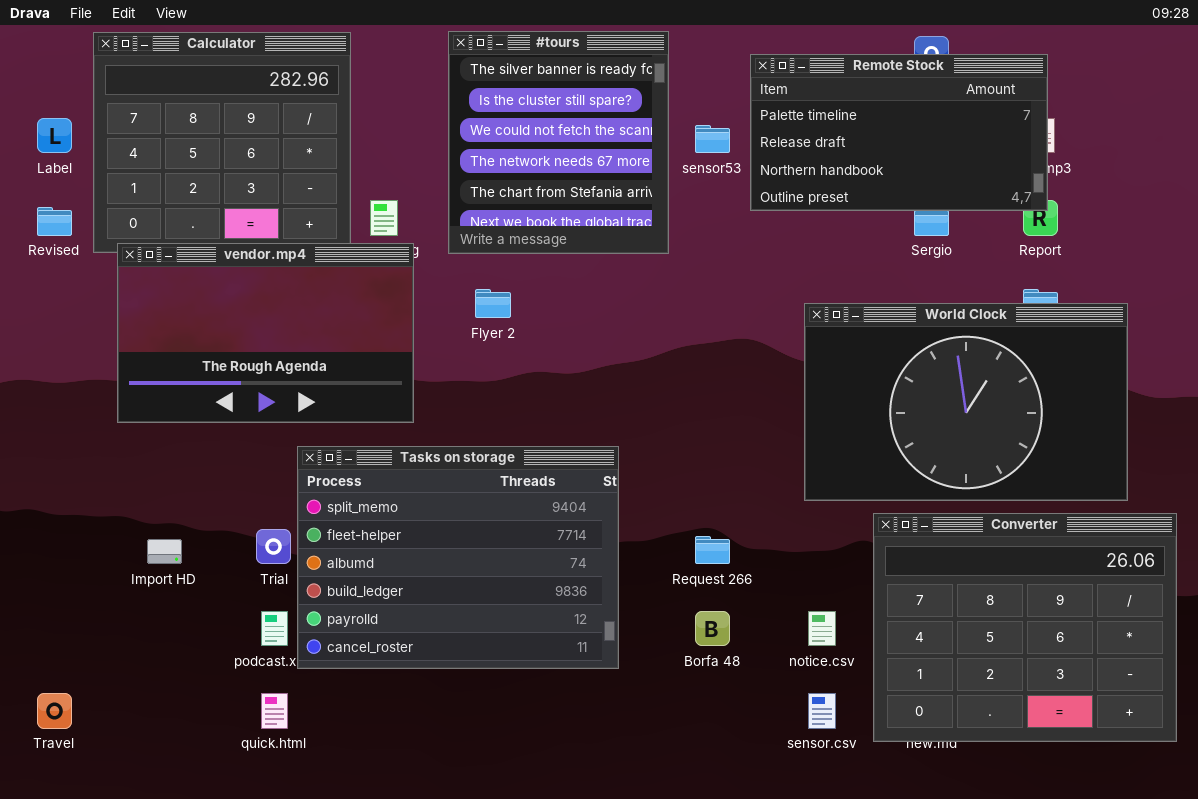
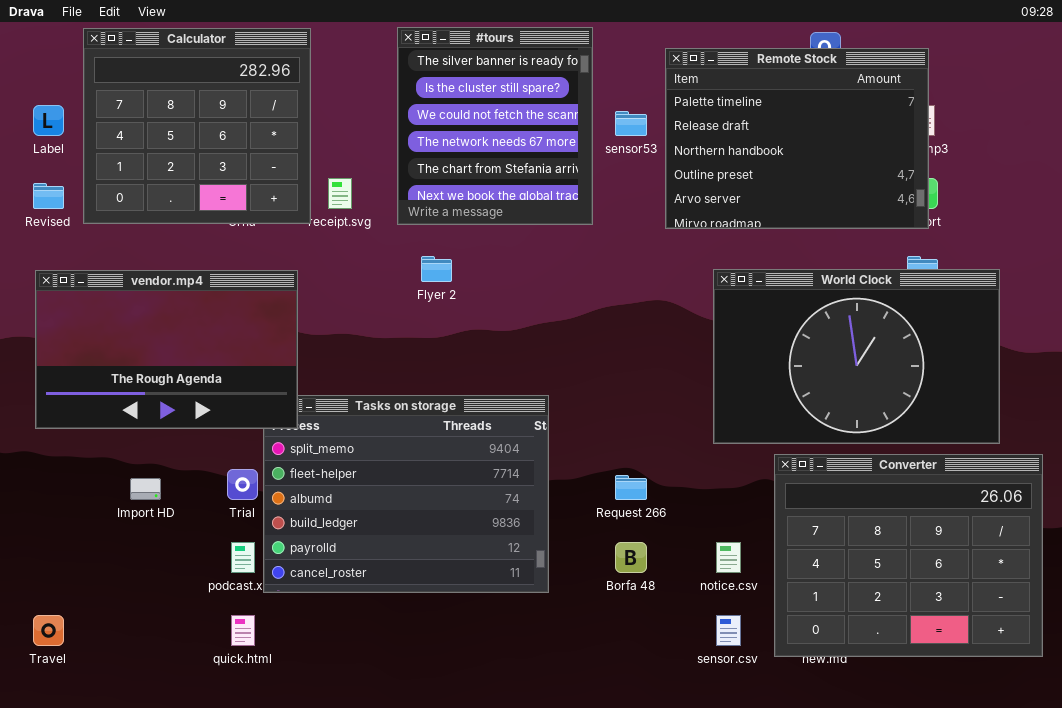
Remote Stock: [750,54,1048,211] -> [665,48,929,229], resized
vendor.mp4: [117,243,414,423] -> [35,270,298,429], moved

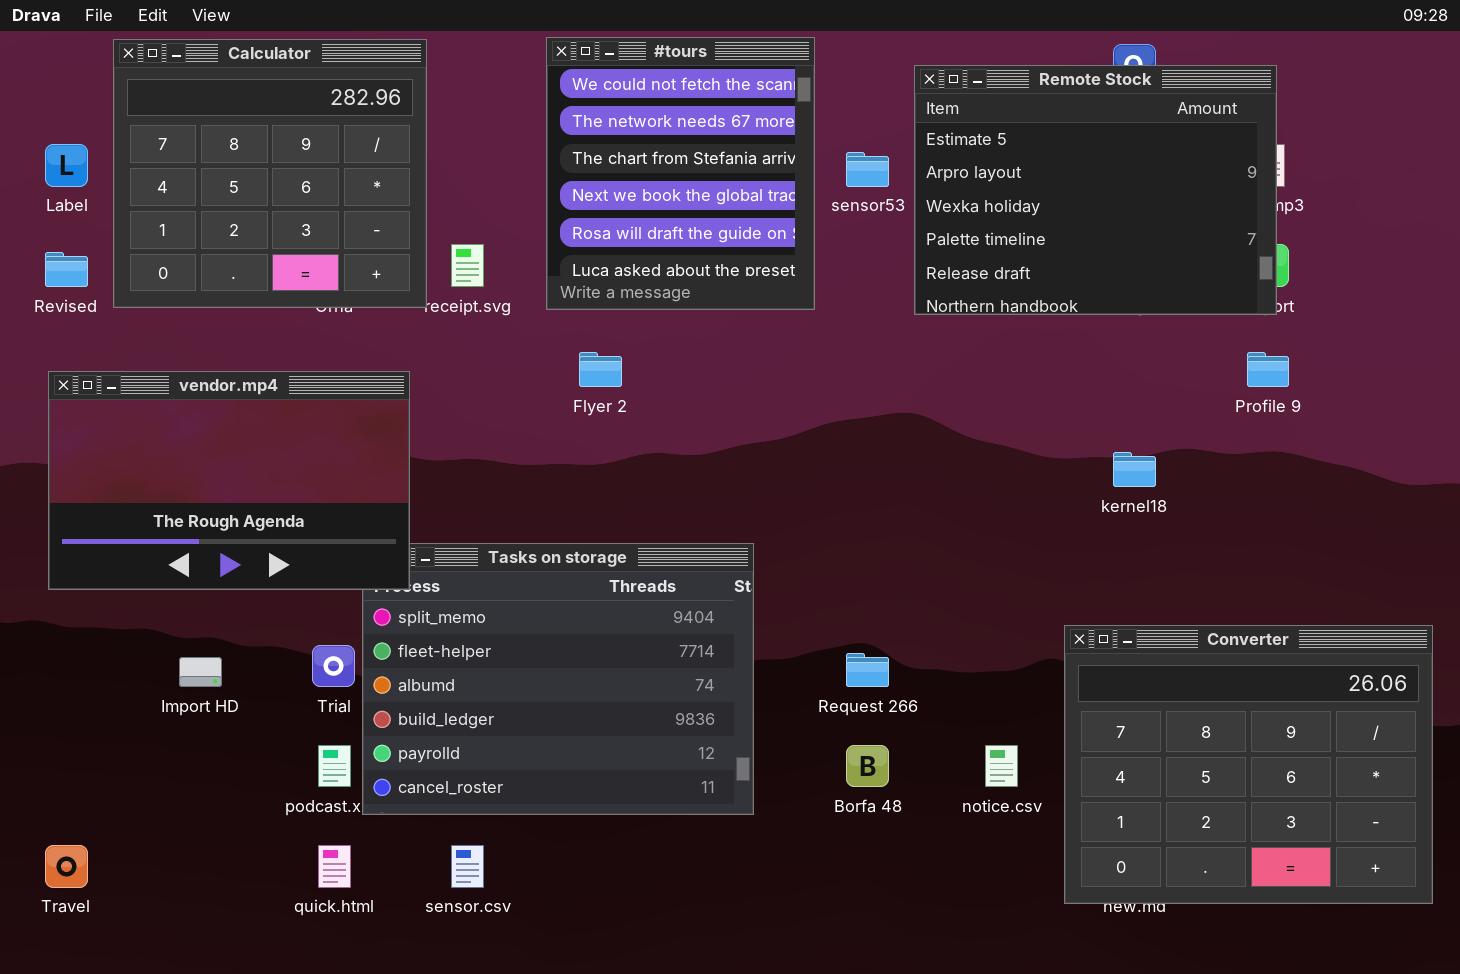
#tours: [397,27,593,225] -> [546,37,815,310], scrolled down 2 rows
Remote Stock: [665,48,929,229] -> [914,65,1277,315], scrolled up 3 rows
World Clock: [713,269,1000,444] -> none, closed
sensor.csv: [716,615,741,646] -> [451,845,484,888], moved

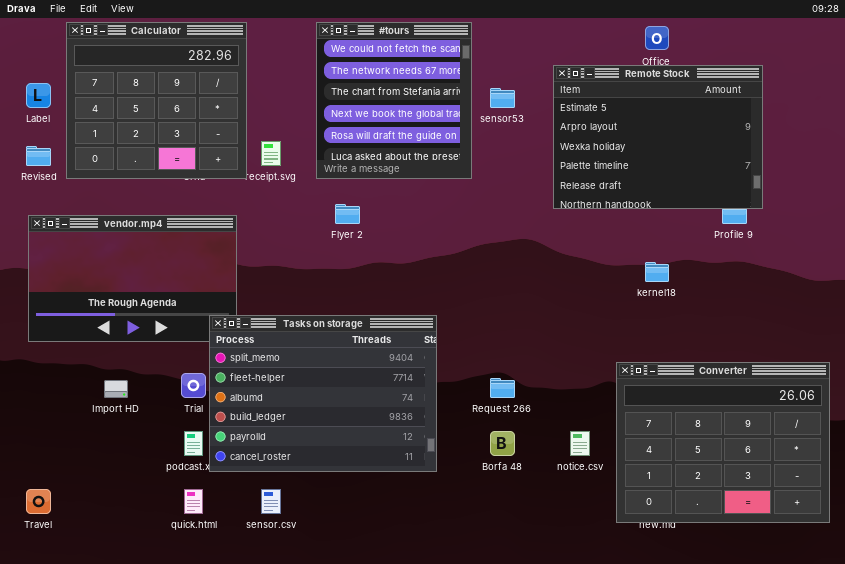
Remote Stock: [914,65,1277,315] -> [553,65,763,209], moved
Tasks on storage: [362,543,754,815] -> [209,315,437,472], raised

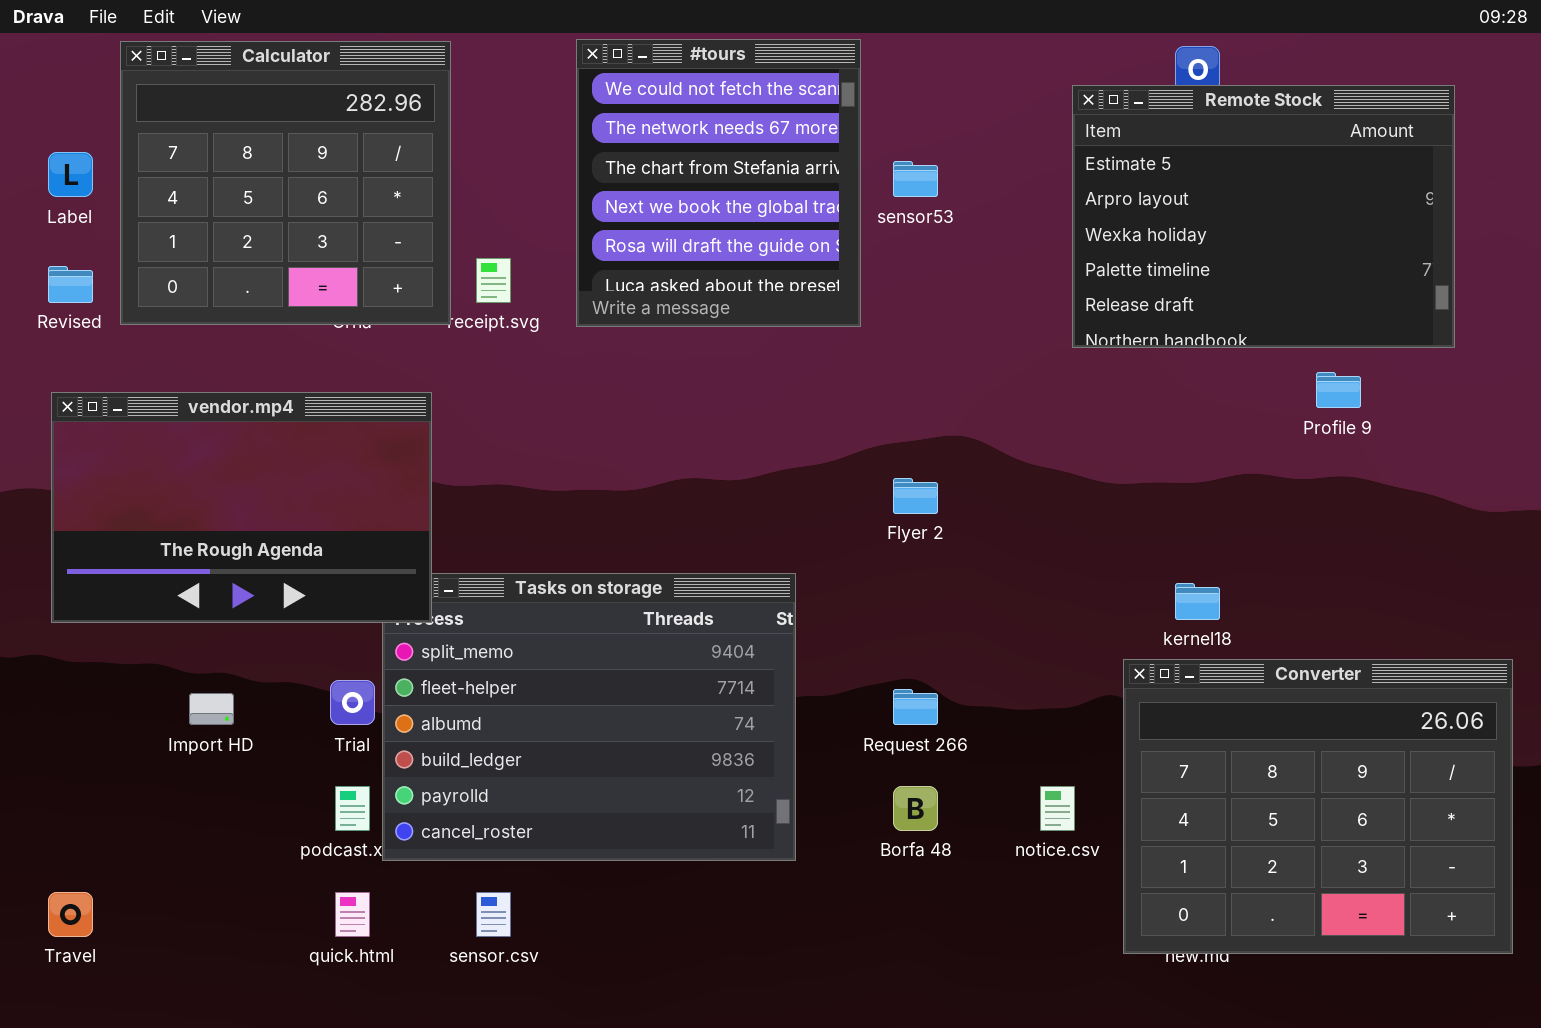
Remote Stock: [553,65,763,209] -> [1072,85,1455,348], moved
Flyer 2: [335,204,360,224] -> [893,478,938,514], moved
vendor.mp4: [28,215,237,342] -> [51,392,432,623], raised
kernel18: [645,262,669,282] -> [1175,583,1220,620], moved

